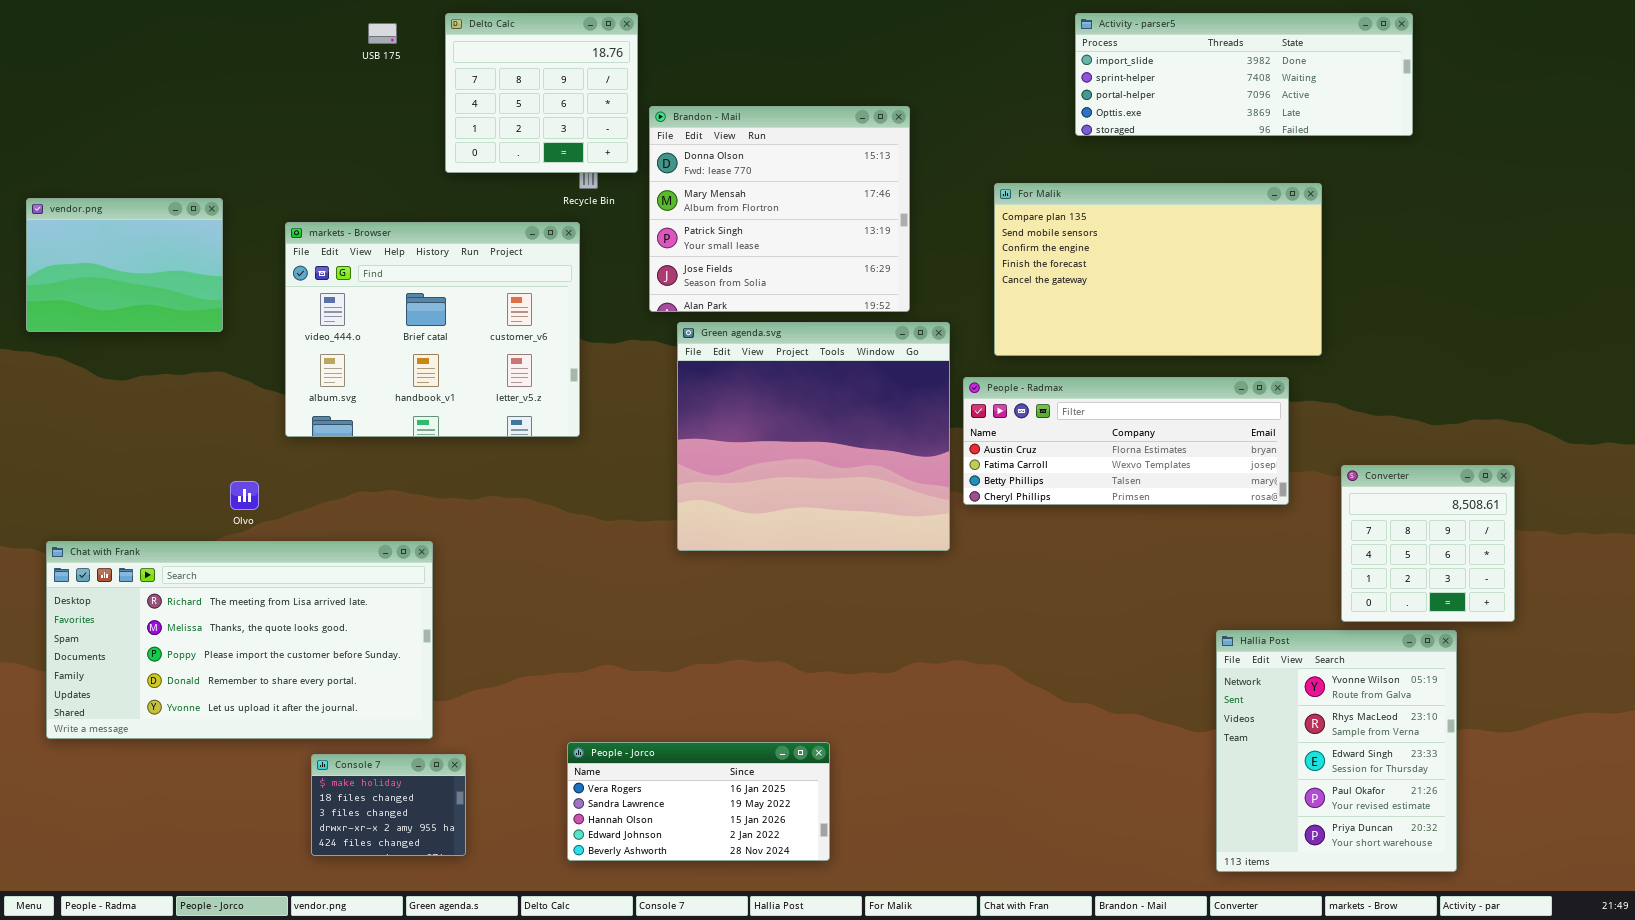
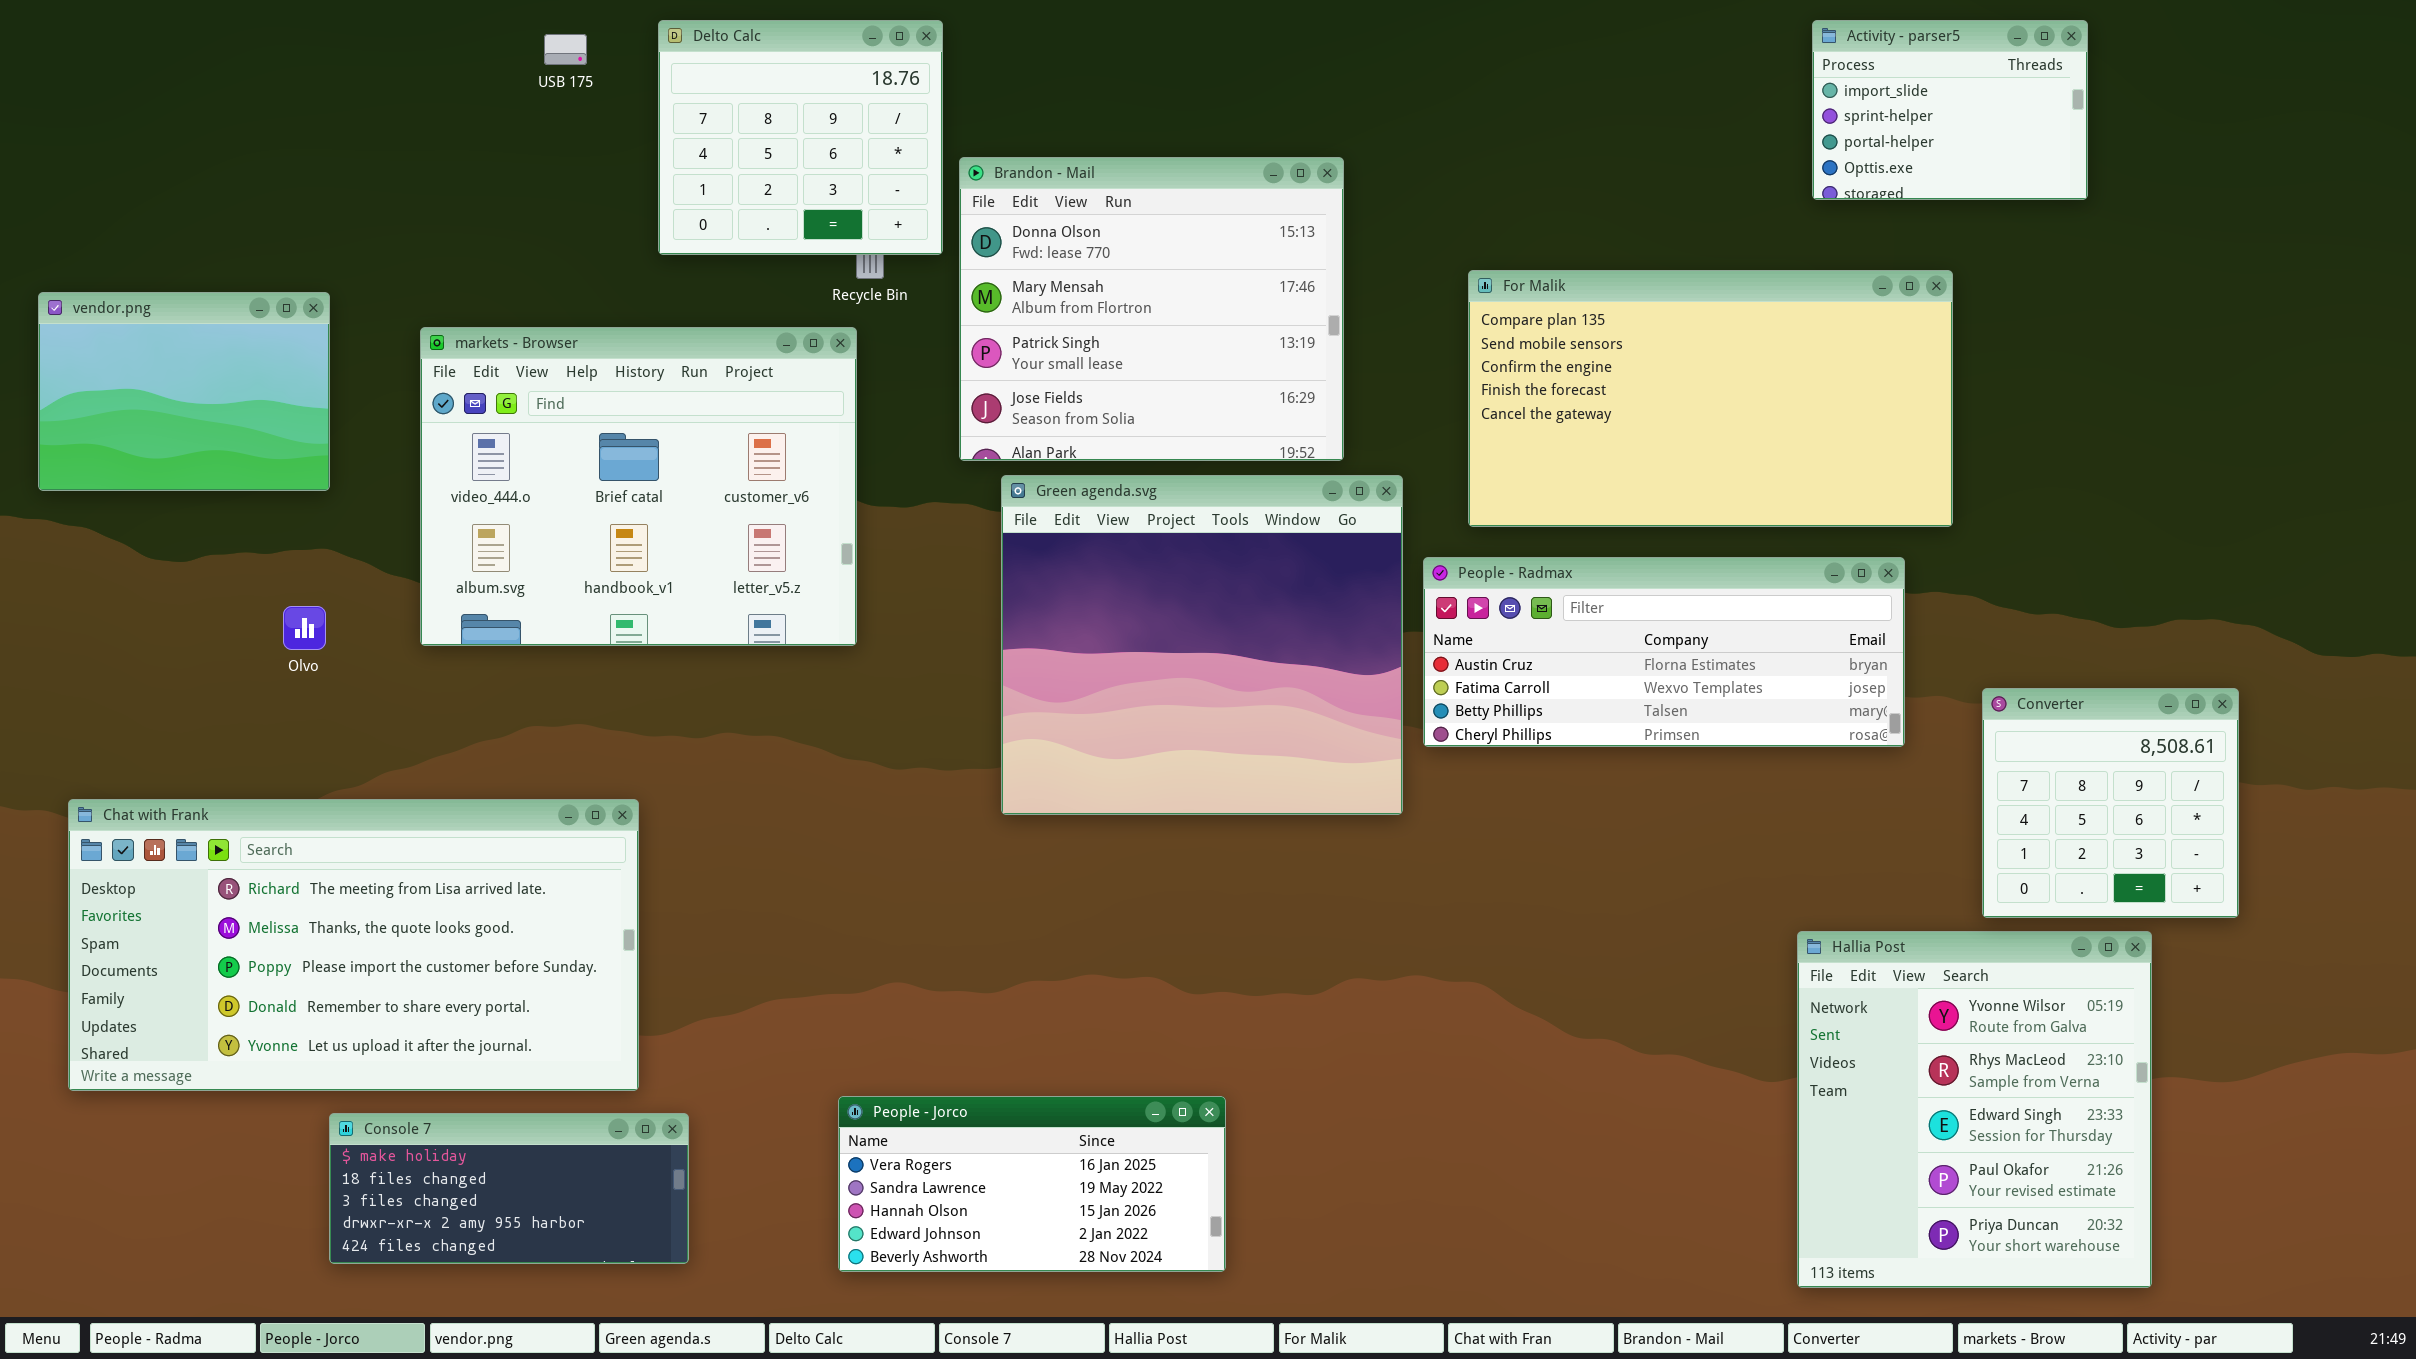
Activity - parser5: [1075,13,1413,136] -> [1812,20,2088,200], resized
Olvo: [230,481,259,510] -> [283,606,326,650], moved
Console 7: [311,754,466,856] -> [329,1113,689,1264], resized

